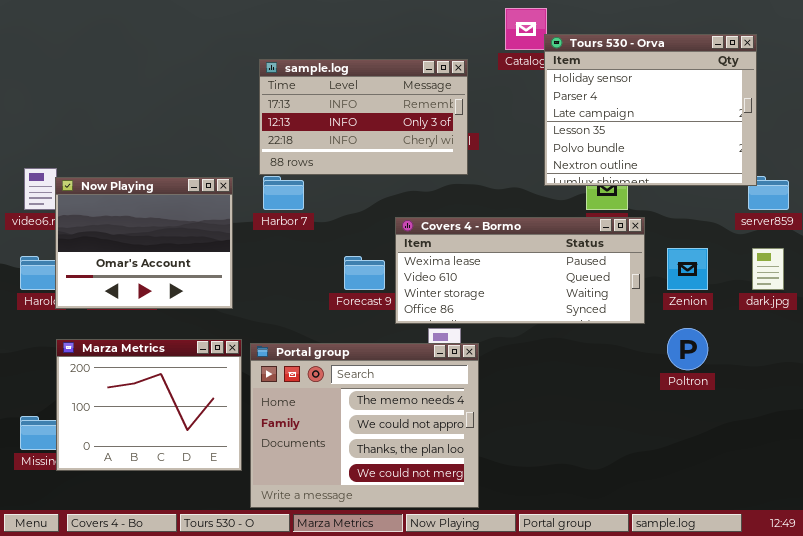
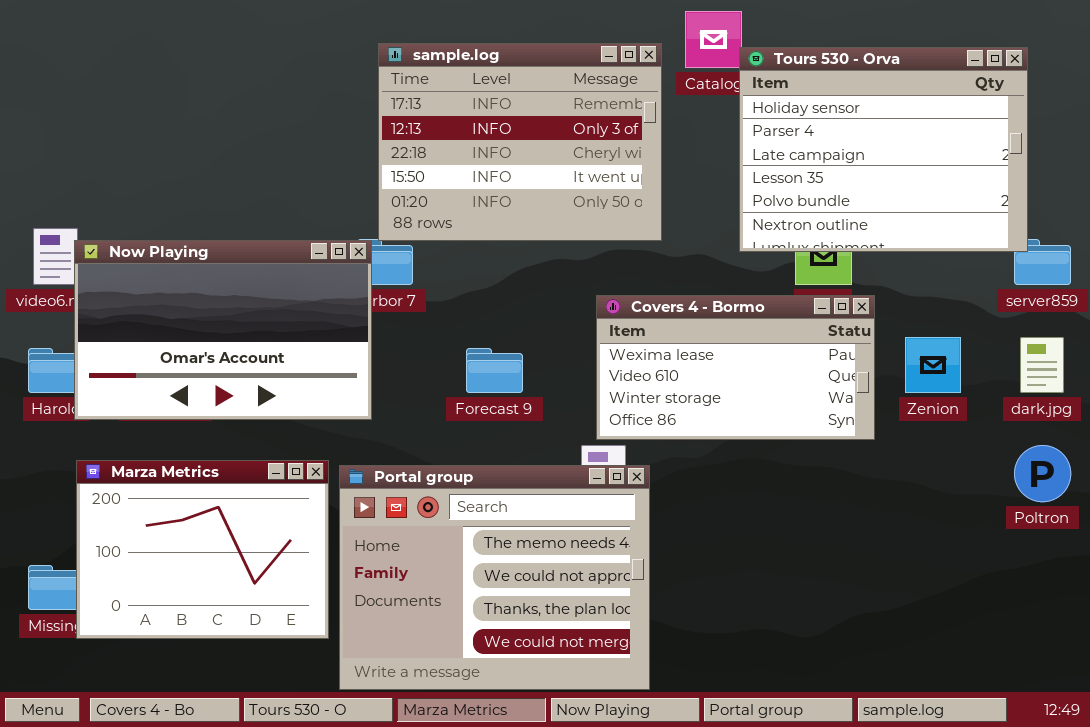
sample.log: [259,59,468,175] -> [378,43,662,241], moved, resized
Now Playing: [55,177,233,309] -> [74,240,372,420], resized
Covers 4 - Bormo: [395,217,645,324] -> [596,295,875,440], resized
Poltron: [667,328,708,370] -> [1014,445,1071,502], moved

